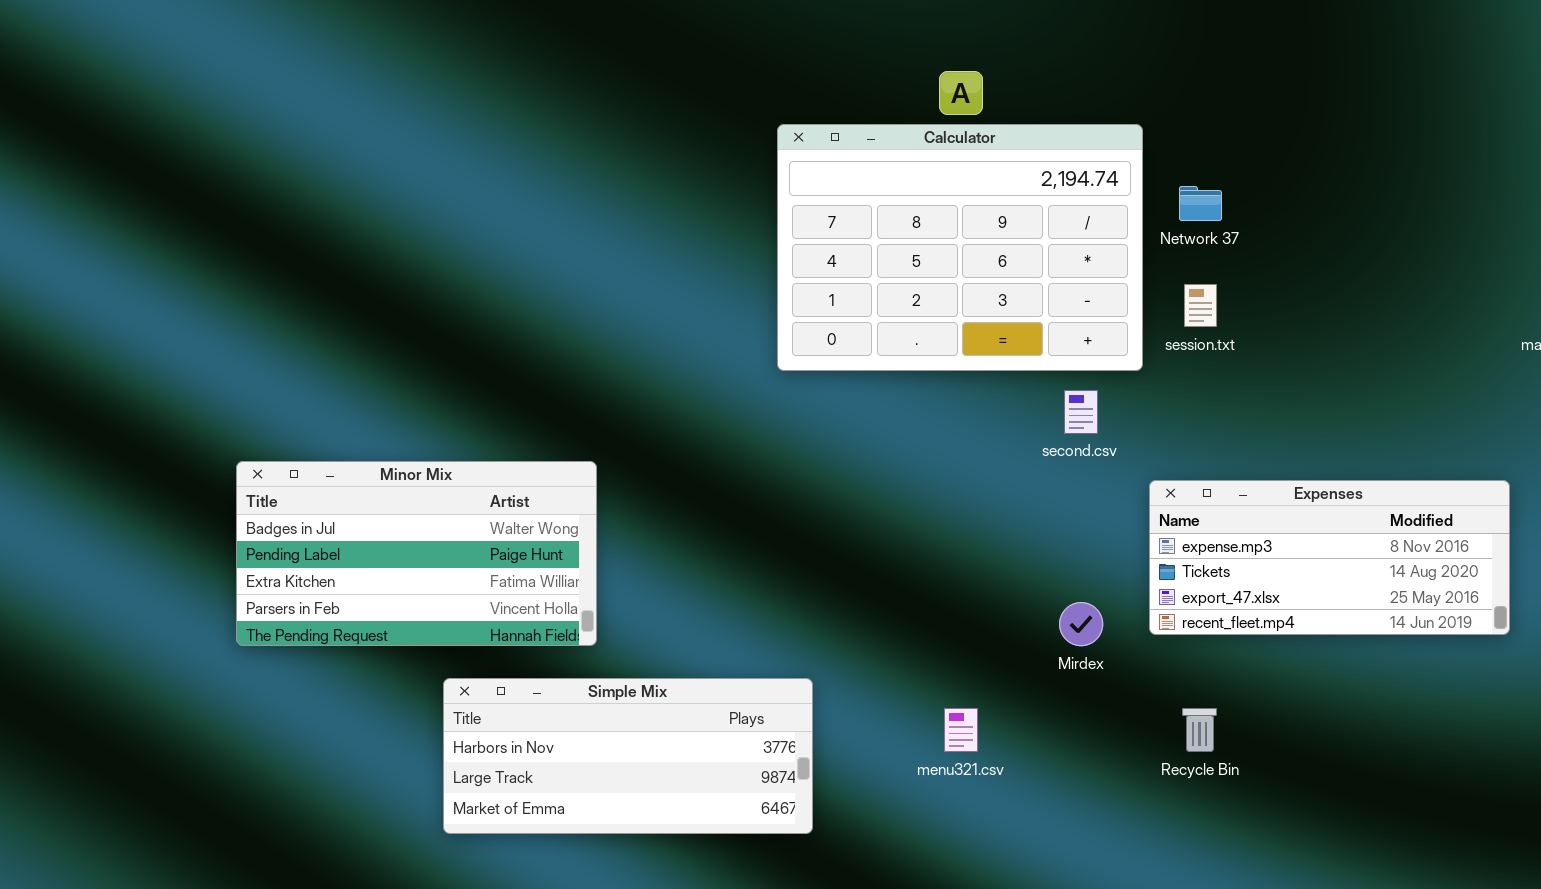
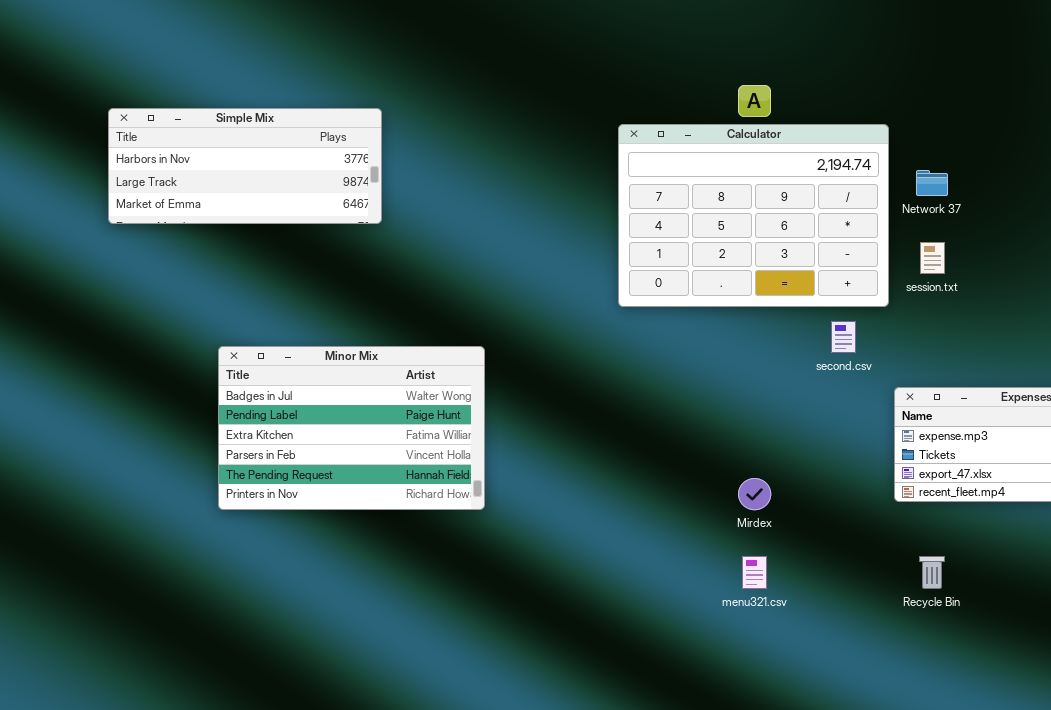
Minor Mix: [236,461,597,646] -> [218,346,485,510], resized
Mirdex: [1059,602,1103,646] -> [738,478,771,510], moved
Simple Mix: [443,678,813,834] -> [108,108,382,224], moved

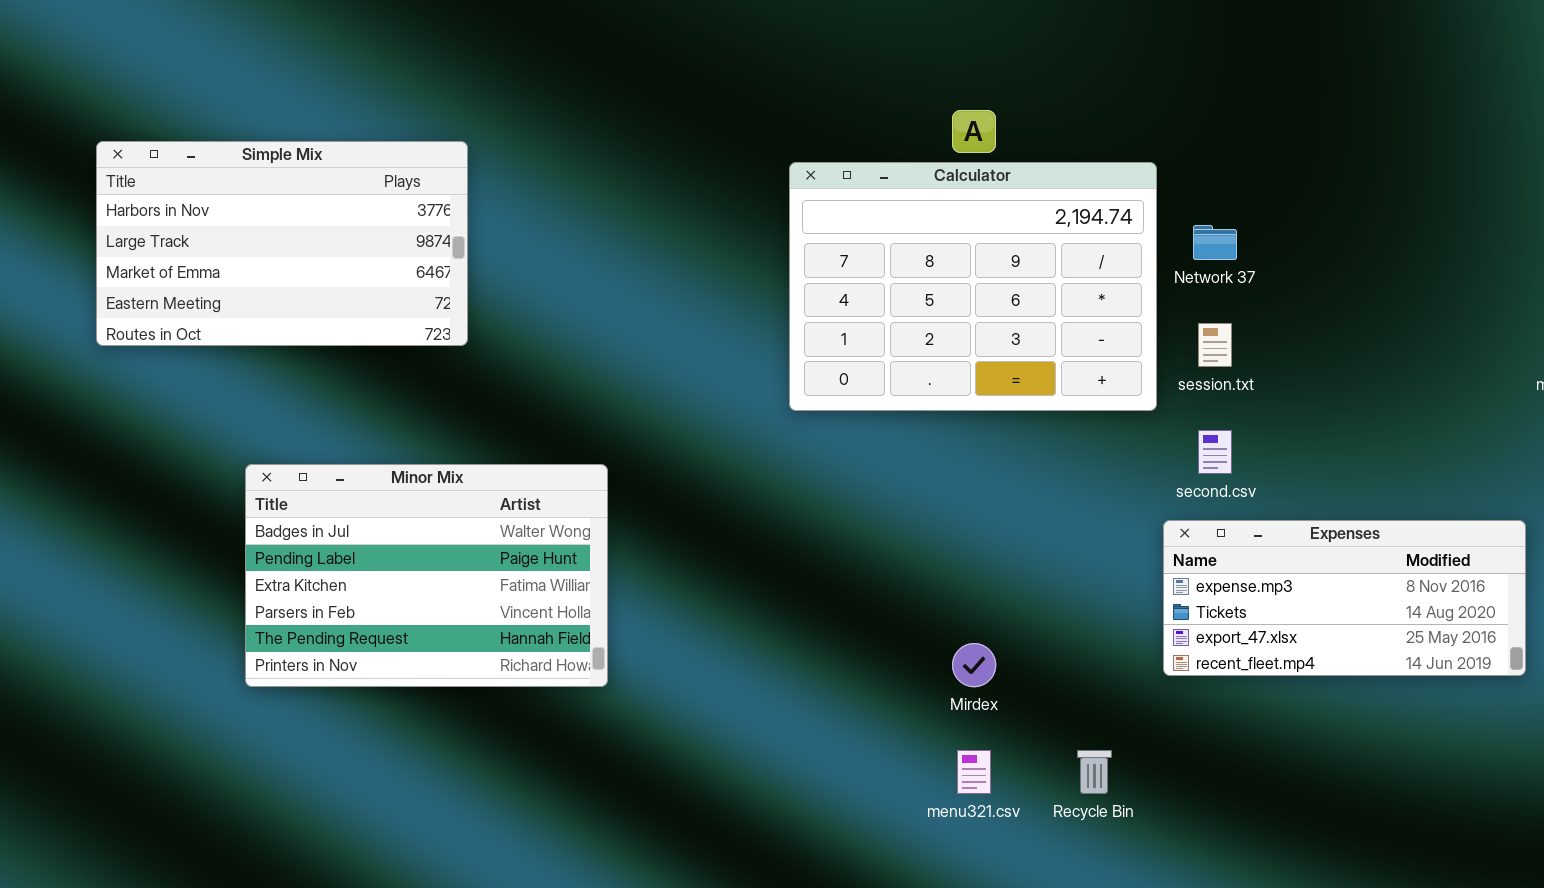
Simple Mix: [108,108,382,224] -> [96,141,468,346], resized
second.csv: [831,321,856,353] -> [1198,430,1232,474], moved
Recycle Bin: [919,556,945,589] -> [1077,750,1112,794], moved

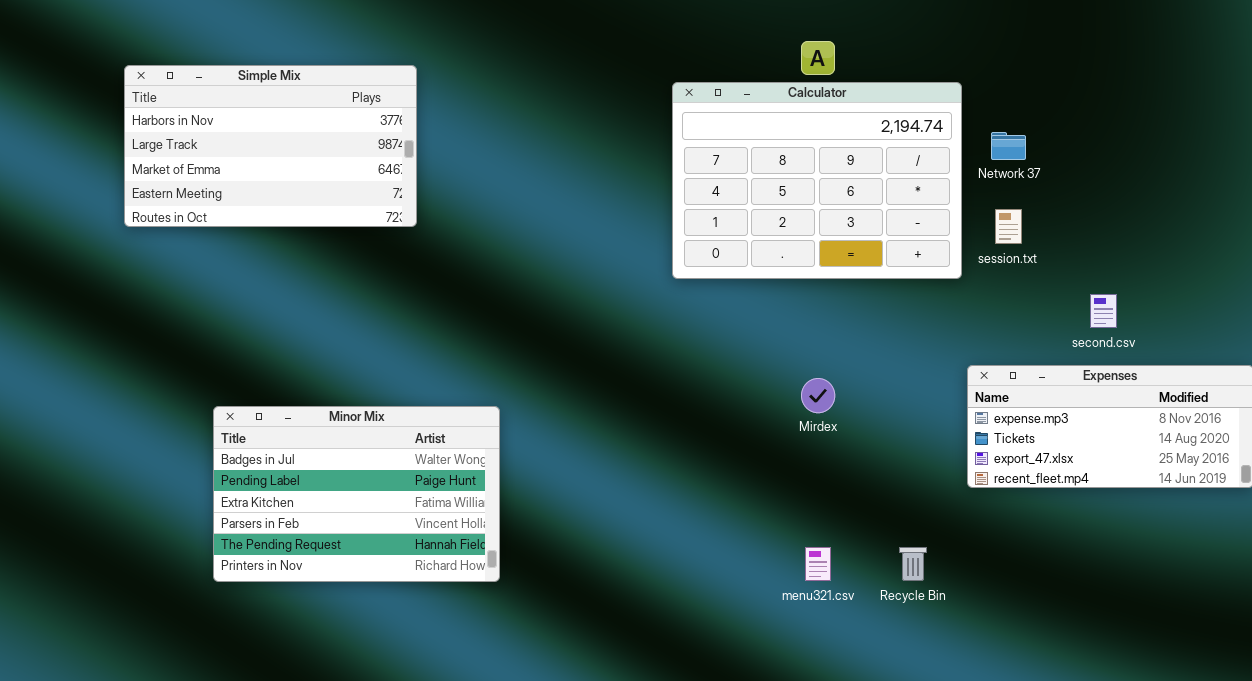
second.csv: [1198,430,1232,474] -> [1090,294,1117,328], moved
Minor Mix: [245,464,608,687] -> [213,406,500,582], moved
Mirdex: [952,643,996,687] -> [801,378,835,413], moved

